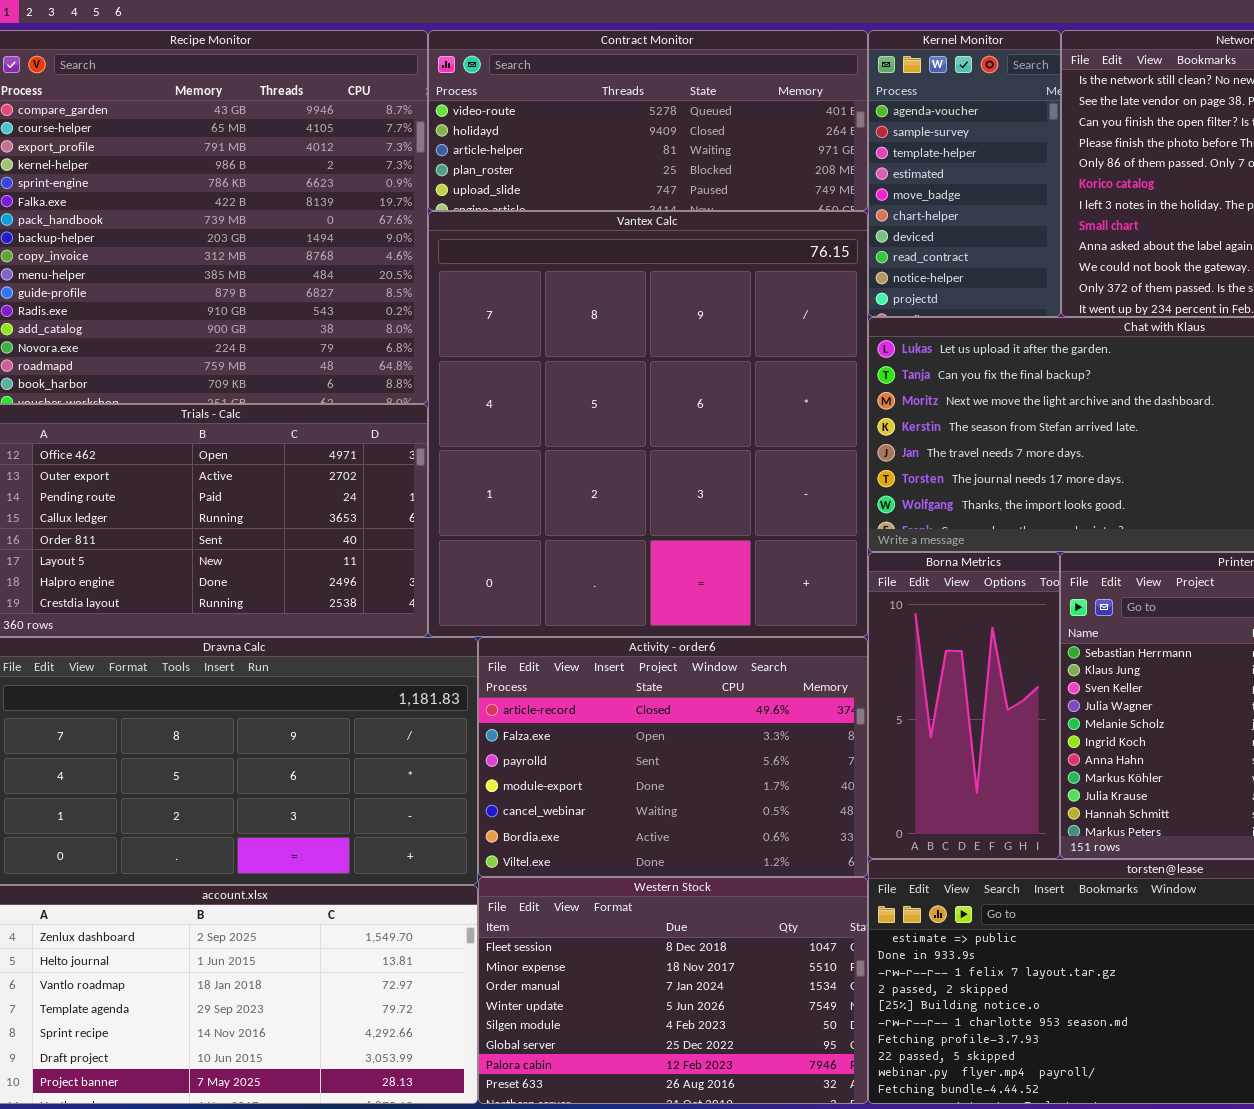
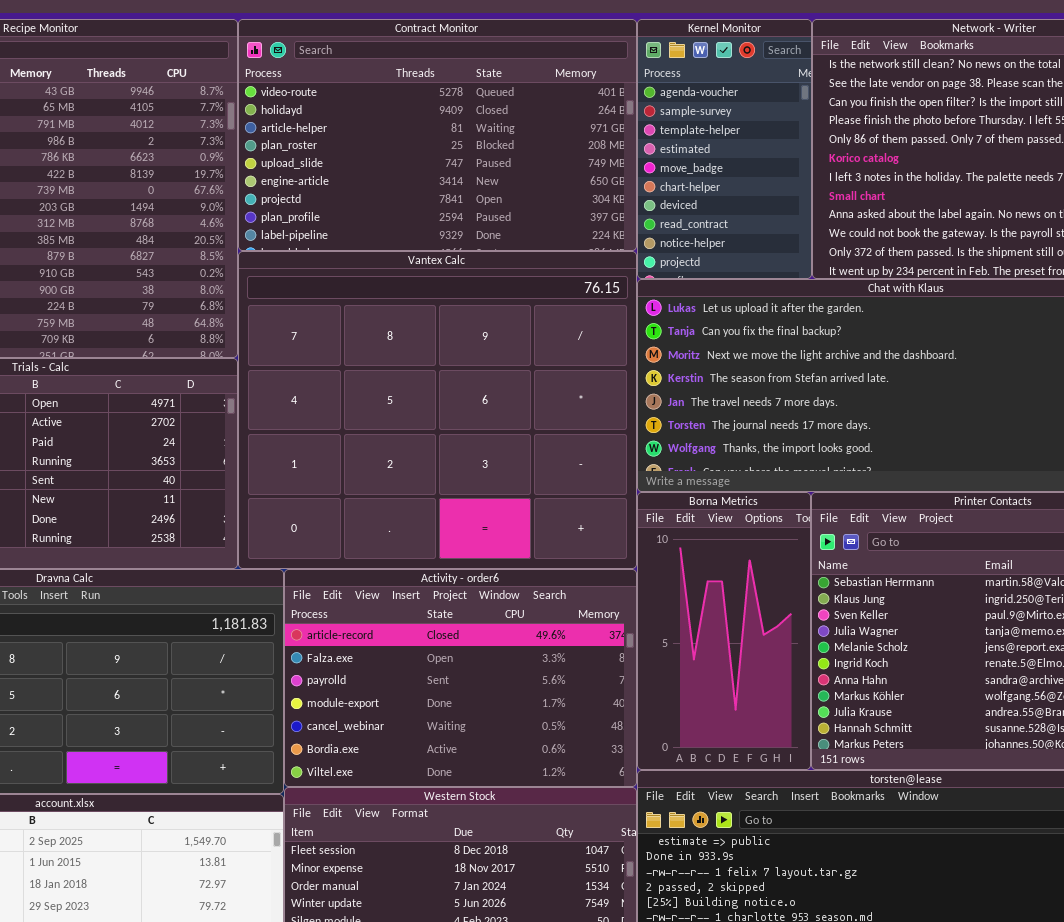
Contract Monitor: [428,30,868,211] -> [238,19,637,251], resized
Vantex Calc: [428,211,868,637] -> [238,251,637,569], resized

